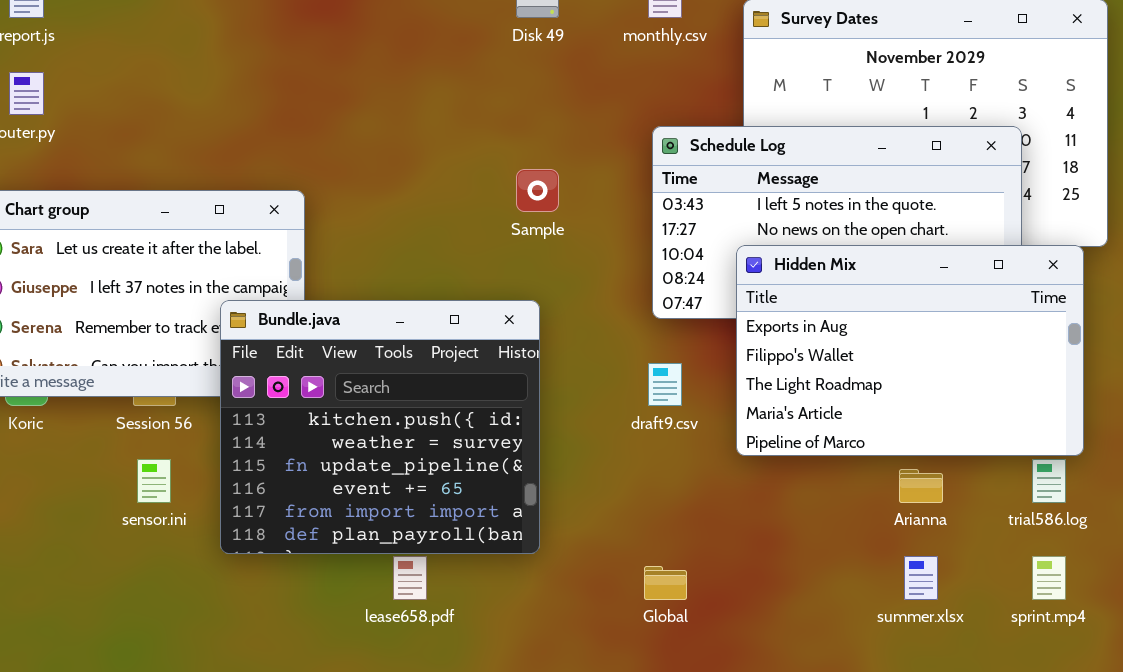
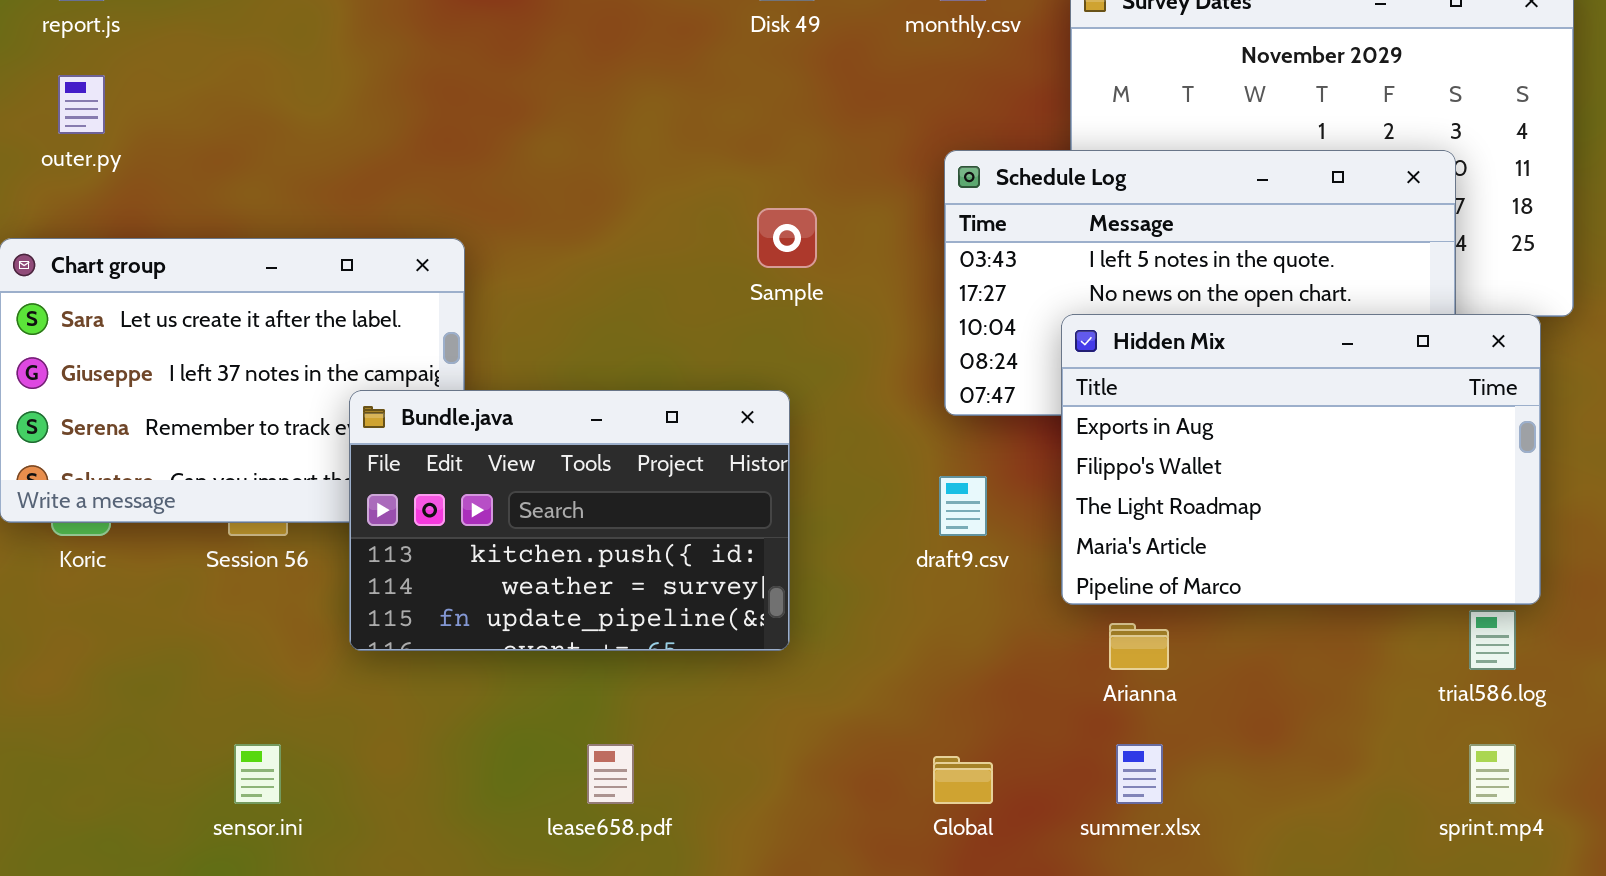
Bundle.java: [220,300,540,554] -> [349,390,790,651], resized
sensor.ini: [137,459,171,503] -> [234,744,281,804], moved
Arianna: [899,469,943,503] -> [1109,623,1169,670], moved
summer.xlsx: [904,556,938,600] -> [1116,744,1163,804], moved

